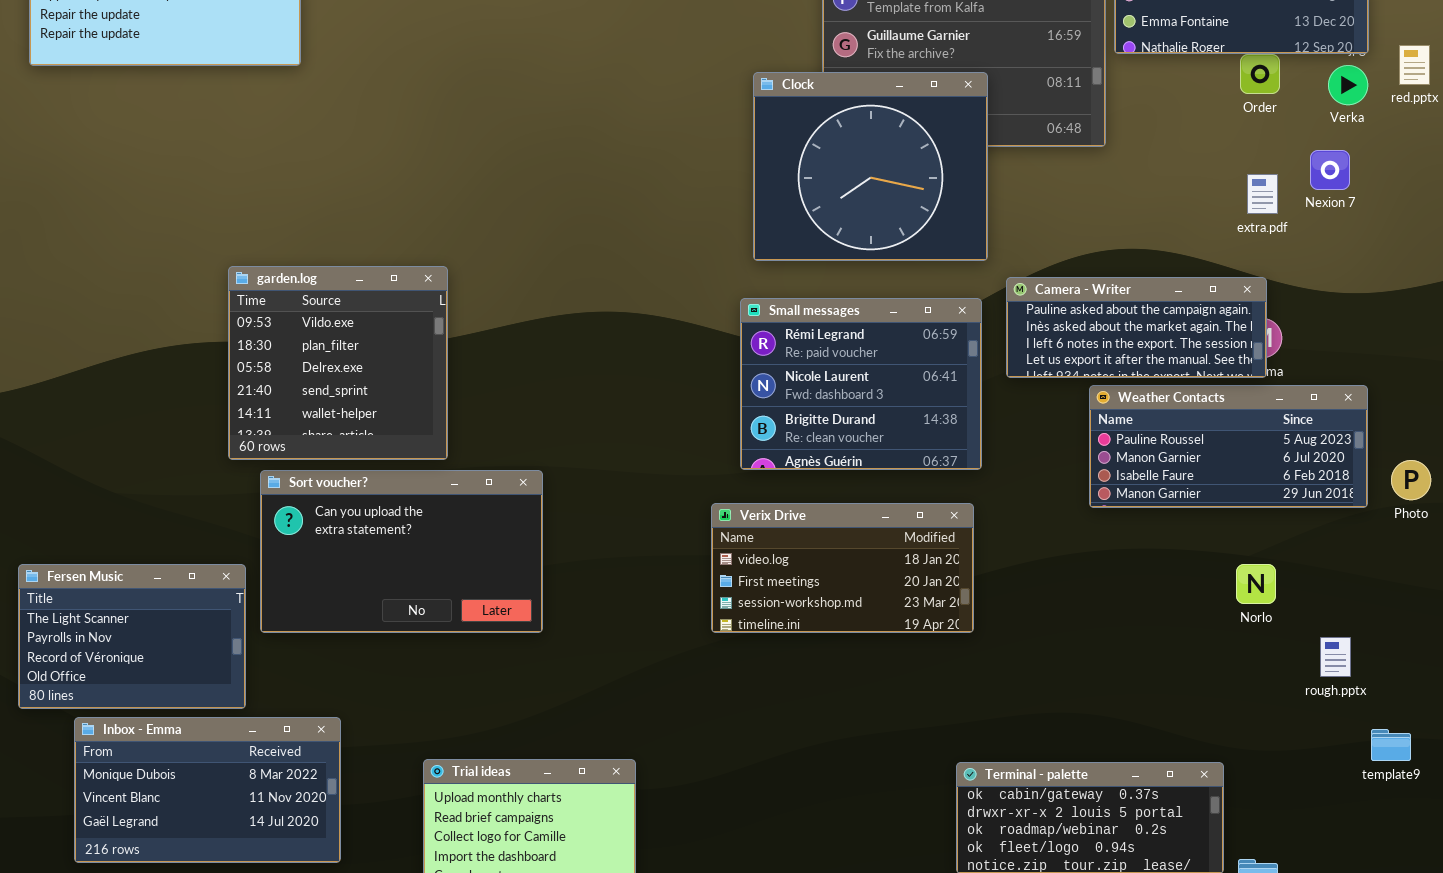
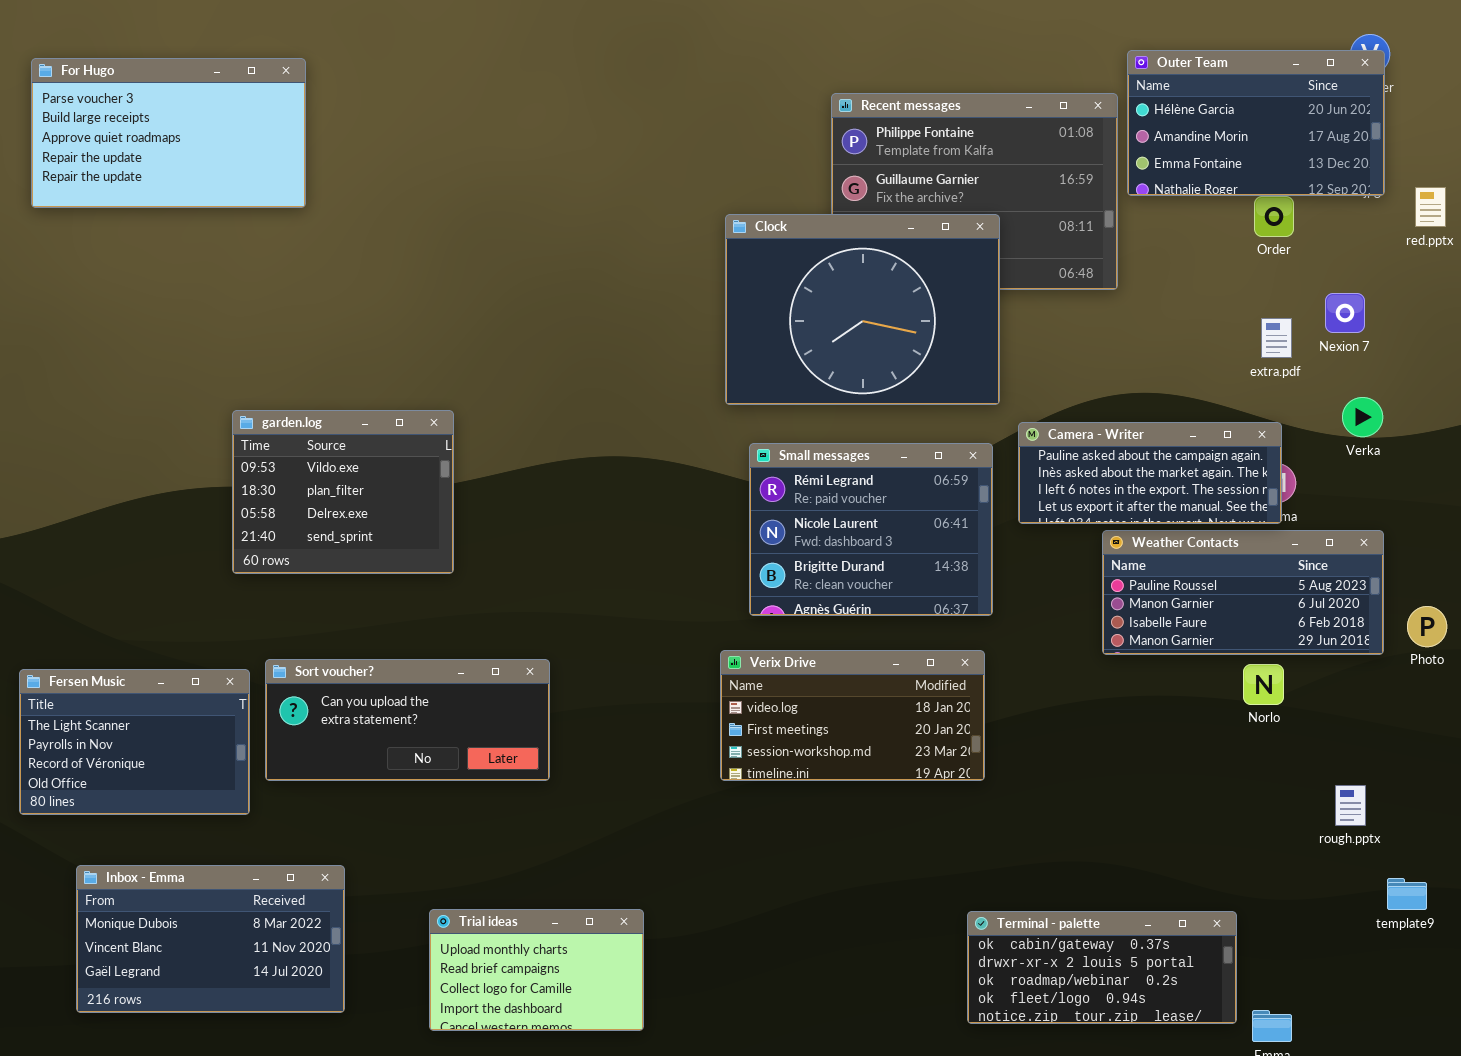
Verka: [1328,65,1368,105] -> [1342,397,1383,437], moved
Clock: [753,72,988,261] -> [725,214,1000,405], resized
garden.log: [228,266,448,460] -> [232,410,454,574], resized
Sort voucher?: [260,470,543,633] -> [265,659,550,781], resized
Fersen Music: [18,564,246,709] -> [19,669,250,815], moved
Norlo: [1236,564,1276,604] -> [1243,664,1284,705], moved

